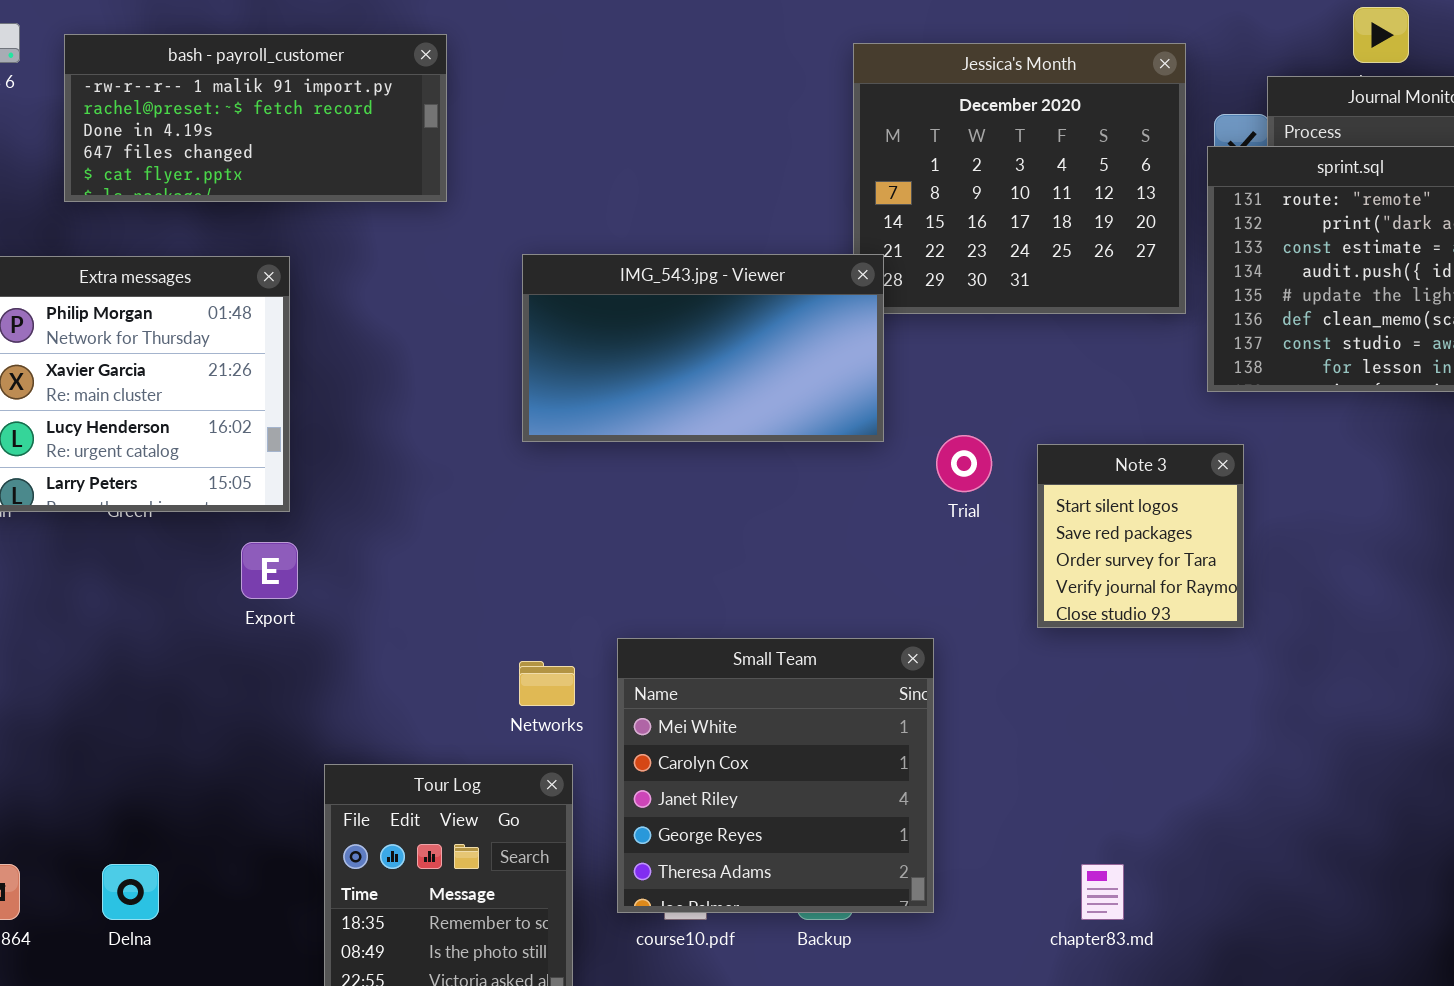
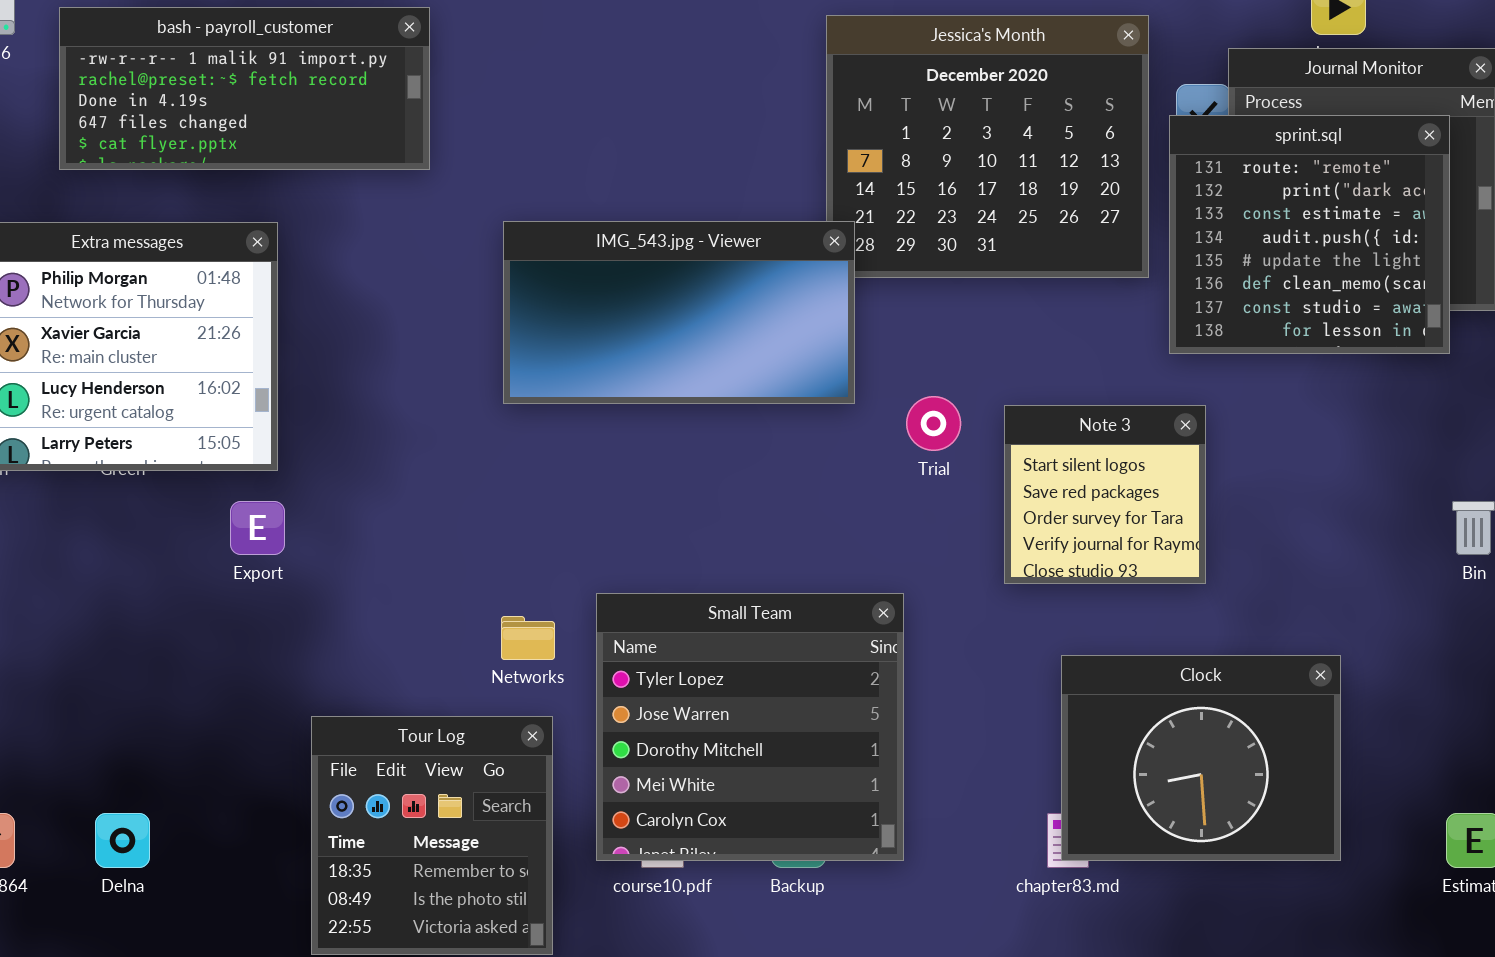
Small Team: [617,638,934,913] -> [596,593,904,861], scrolled up 3 rows
Clock: none -> [1061,655,1341,861], opened

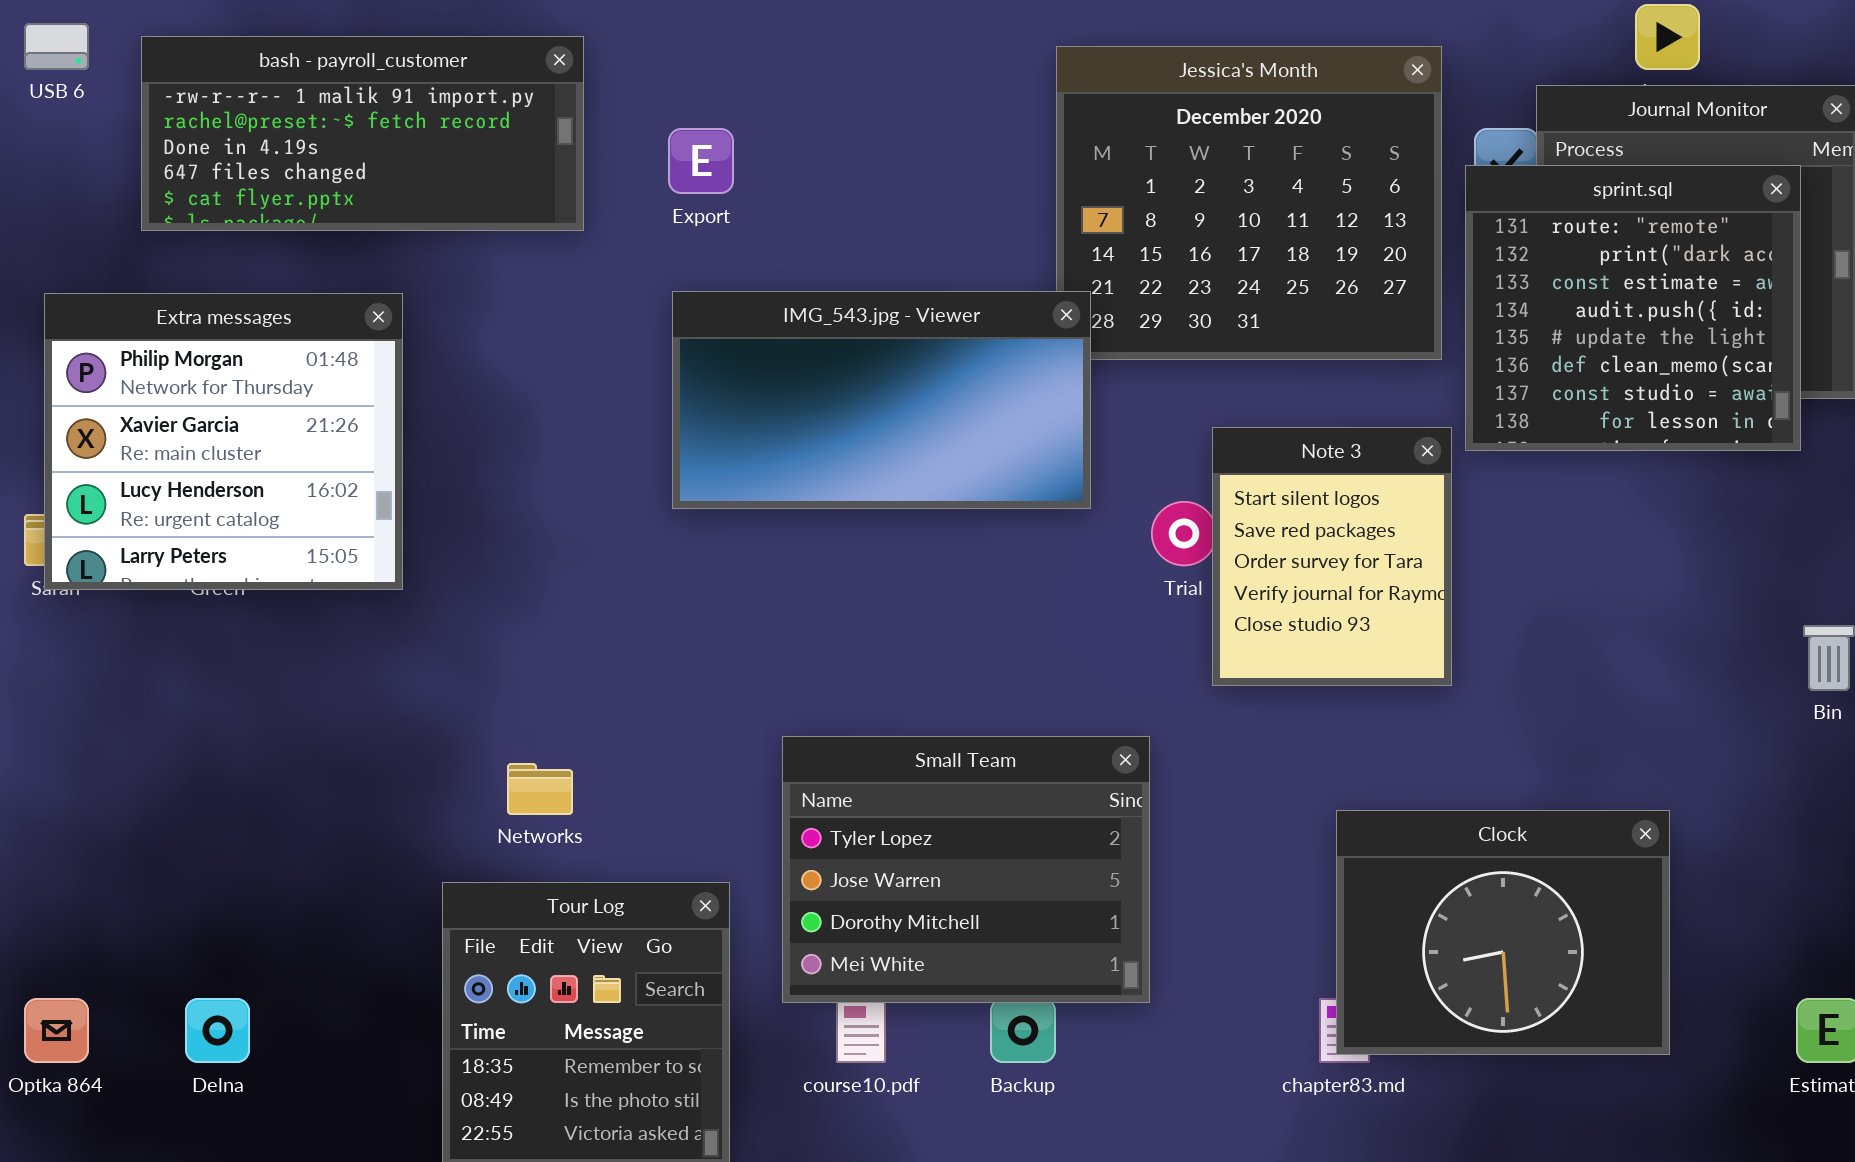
Note 3: [1004,405,1206,584] -> [1212,427,1452,686], moved, resized
Export: [230,501,285,555] -> [668,128,734,194], moved
Small Team: [596,593,904,861] -> [782,736,1150,1003], resized
Networks: [501,616,555,660] -> [507,763,573,815], moved

